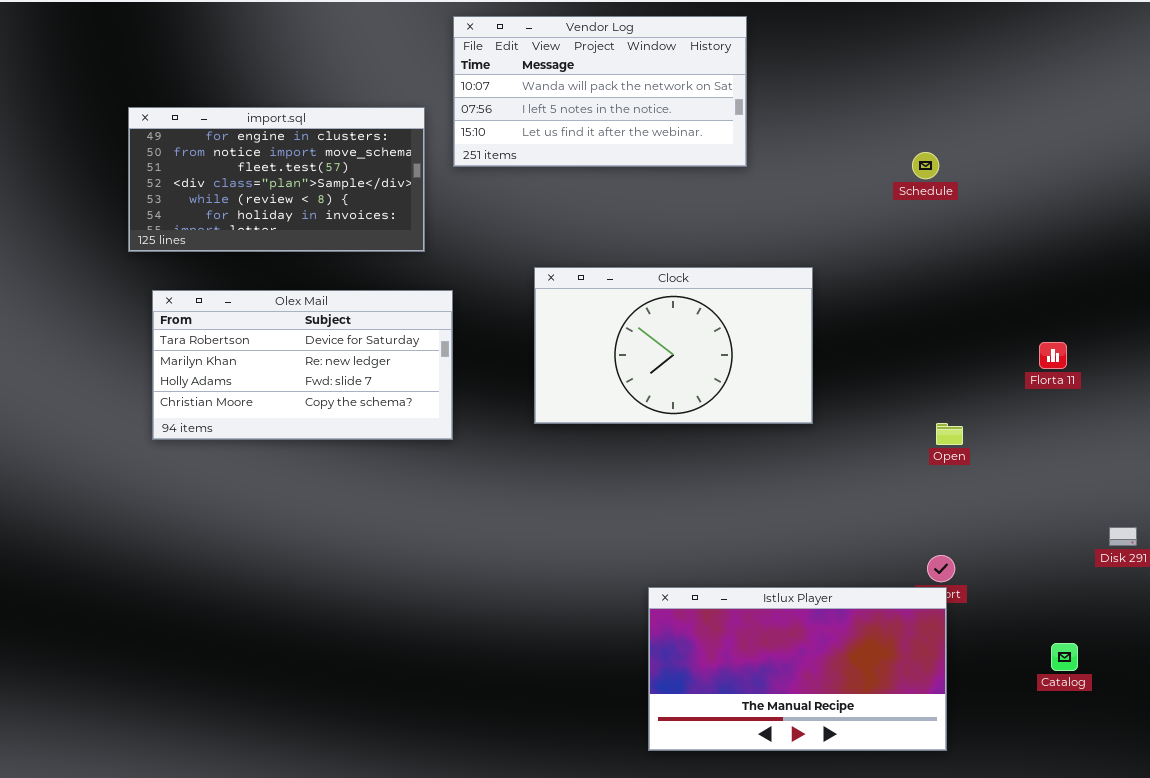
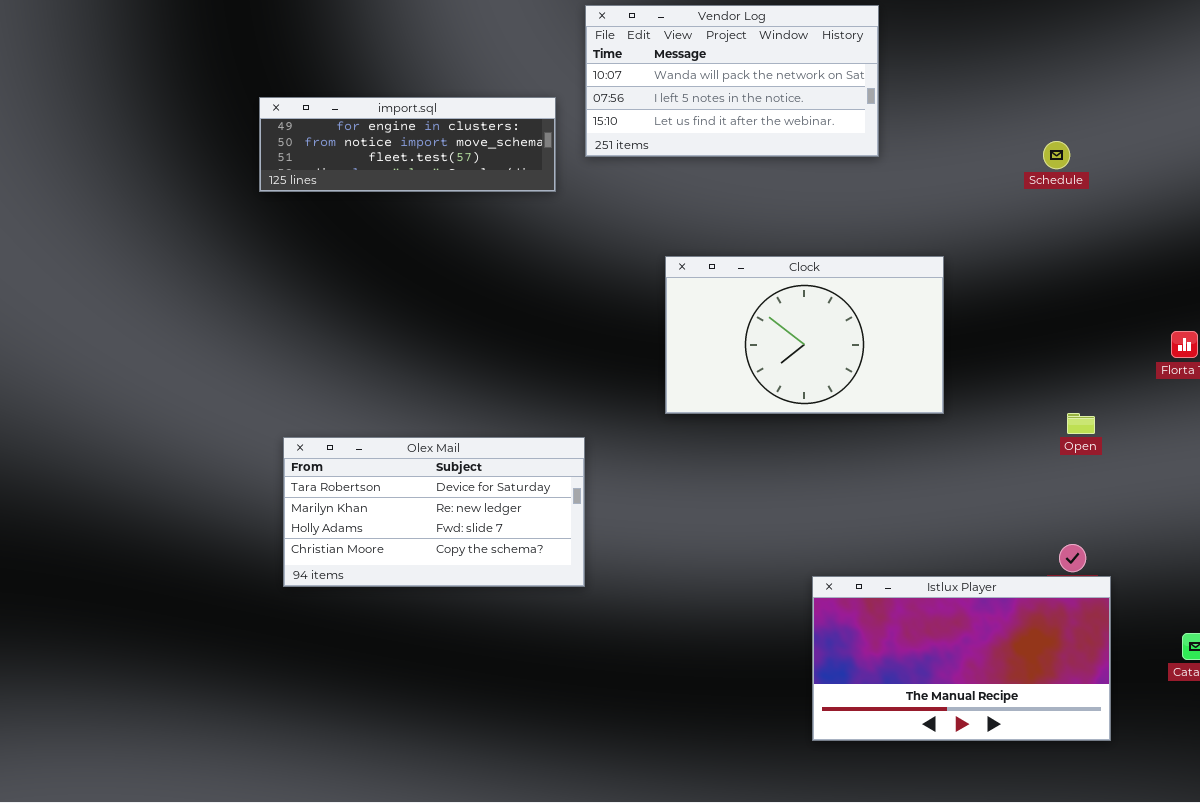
import.sql: [128,107,425,252] -> [259,97,556,192], resized
Olex Mail: [152,290,453,440] -> [283,437,585,587], moved
Istlux Player: [648,587,947,751] -> [812,576,1111,741], moved

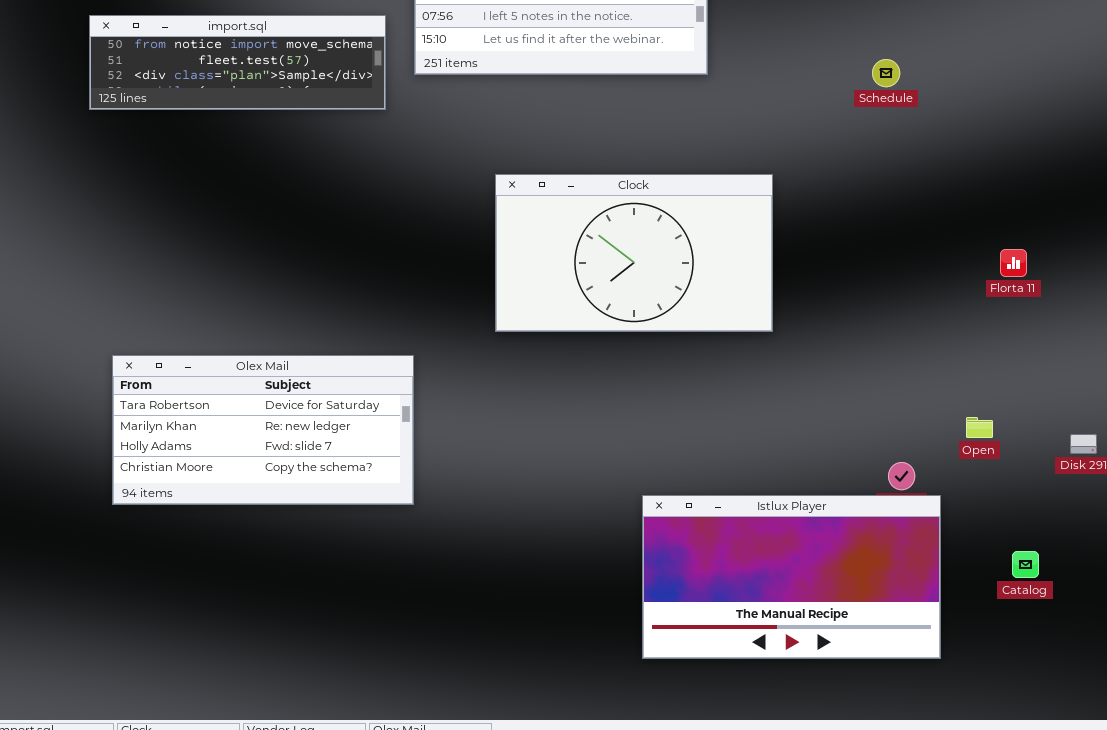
import.sql: [259,97,556,192] -> [89,15,386,110], scrolled down 1 row
Open: [1067,413,1095,434] -> [966,417,993,438], moved

